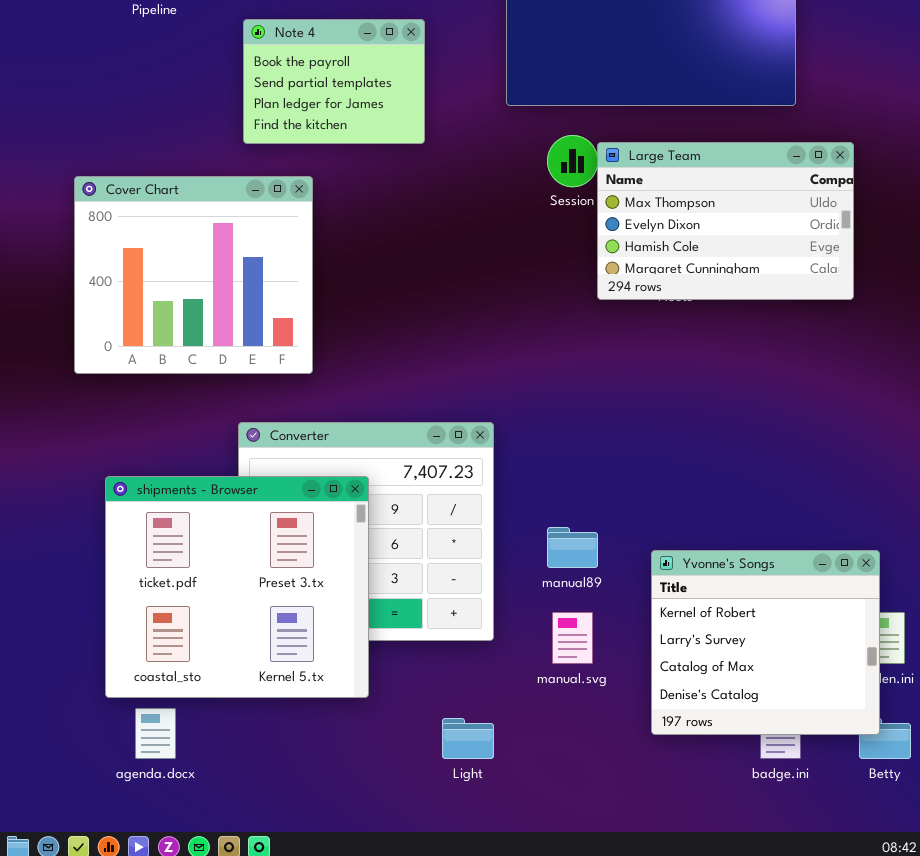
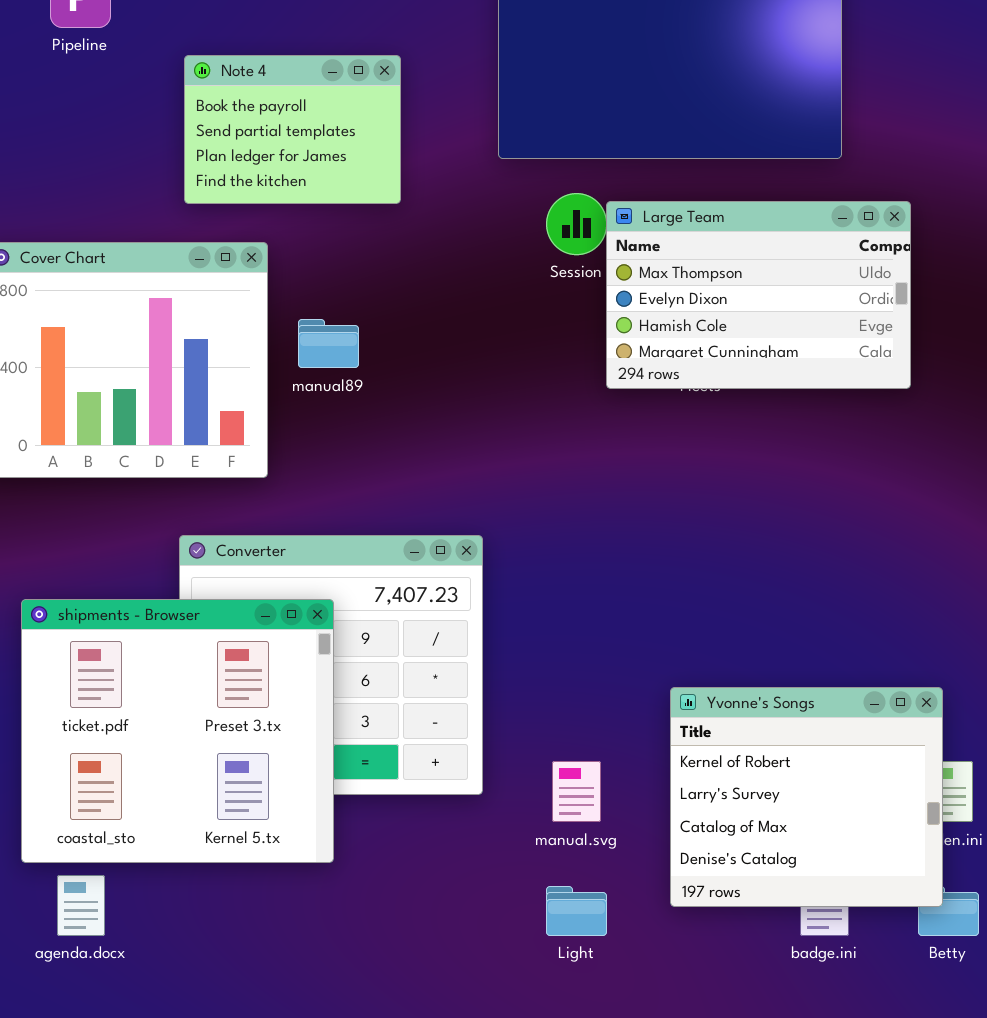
manual89: [547,527,598,568] -> [298,319,359,368], moved
Light: [442,718,494,759] -> [546,886,607,936], moved

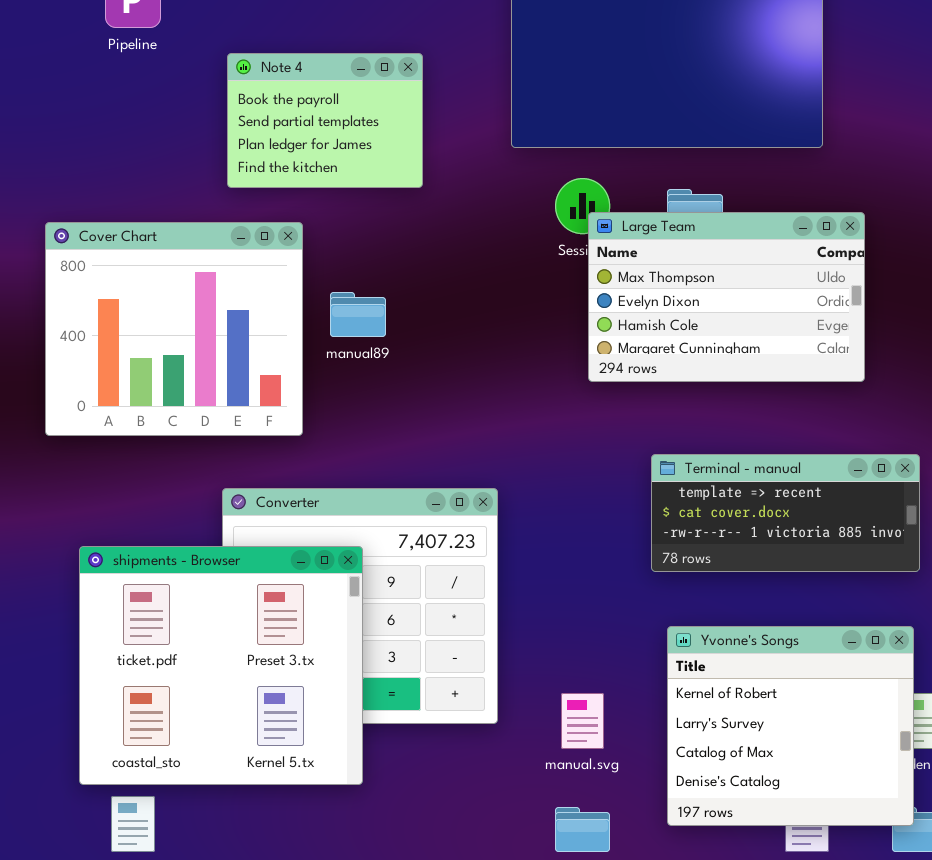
Large Team: [606,201,911,389] -> [588,212,865,382], moved
Terminal - manual: none -> [651,454,920,572], opened

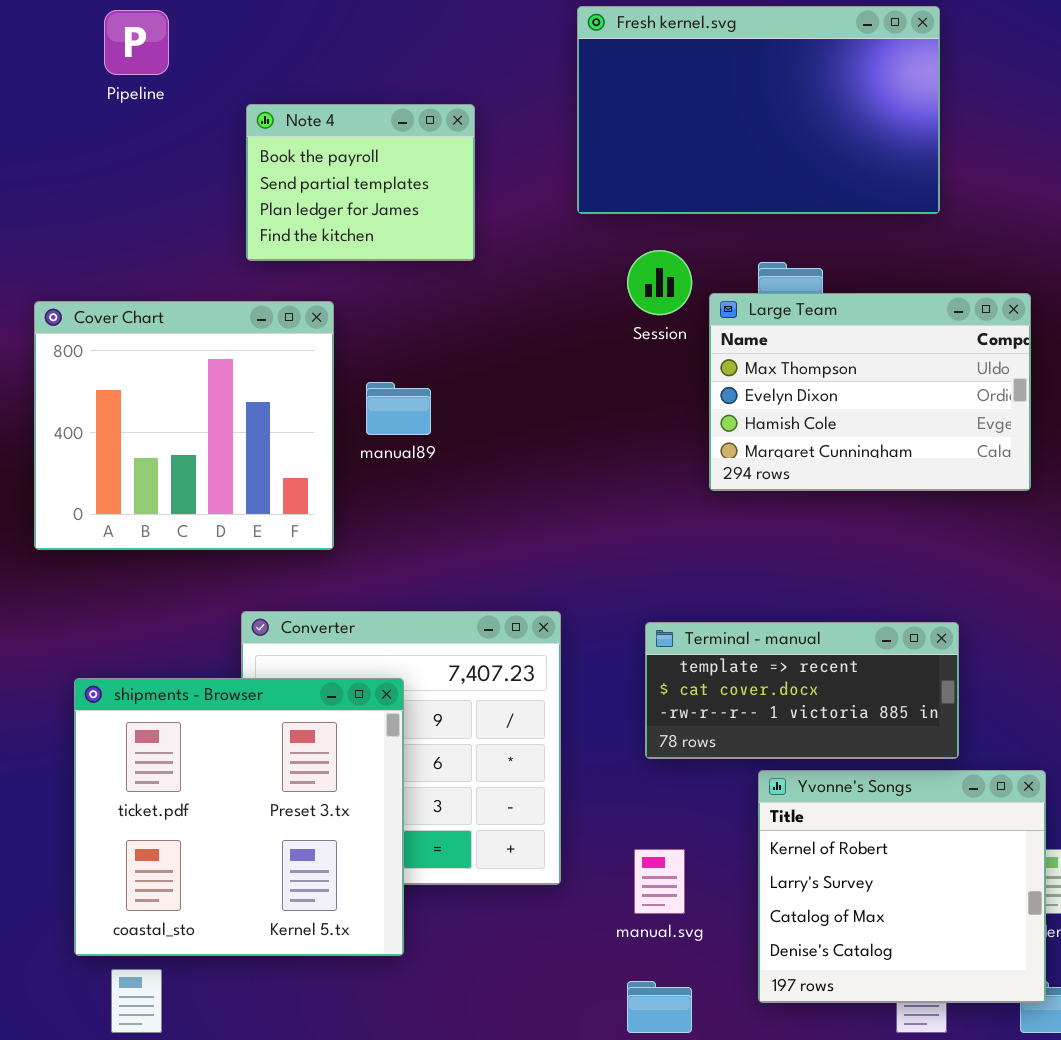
Large Team: [588,212,865,382] -> [709,293,1031,491], moved
Terminal - manual: [651,454,920,572] -> [645,622,959,759], moved

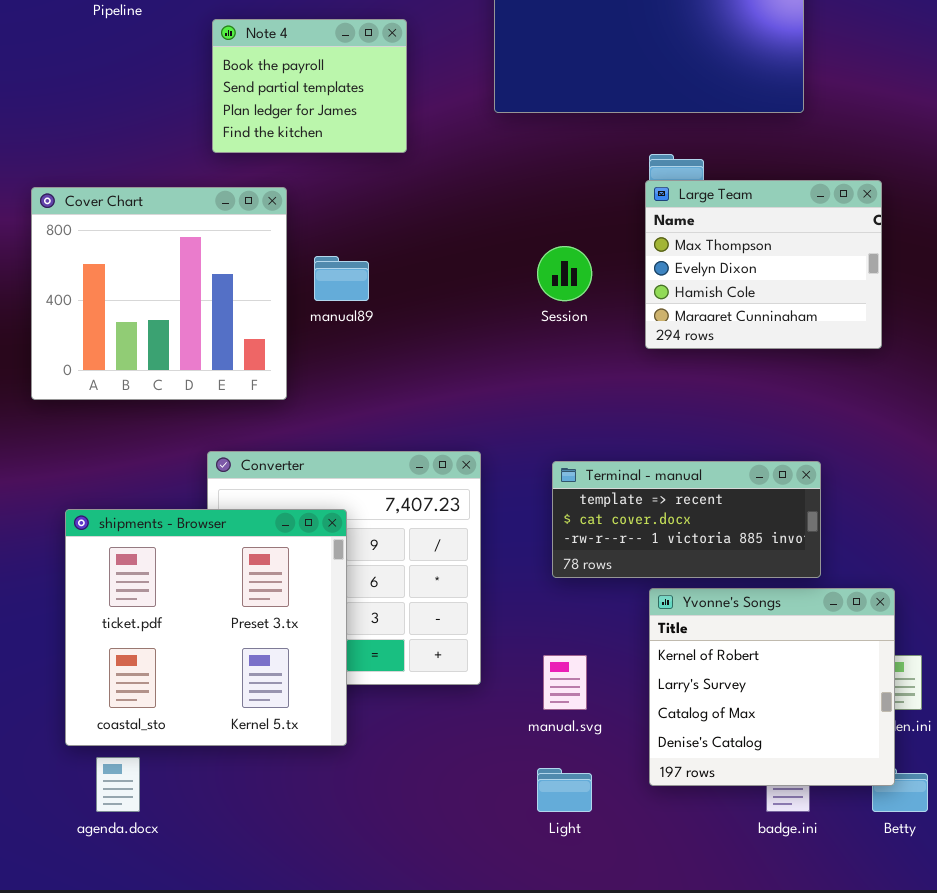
Session: [627,250,692,315] -> [537,246,592,301], moved
Large Team: [709,293,1031,491] -> [645,180,882,349], resized

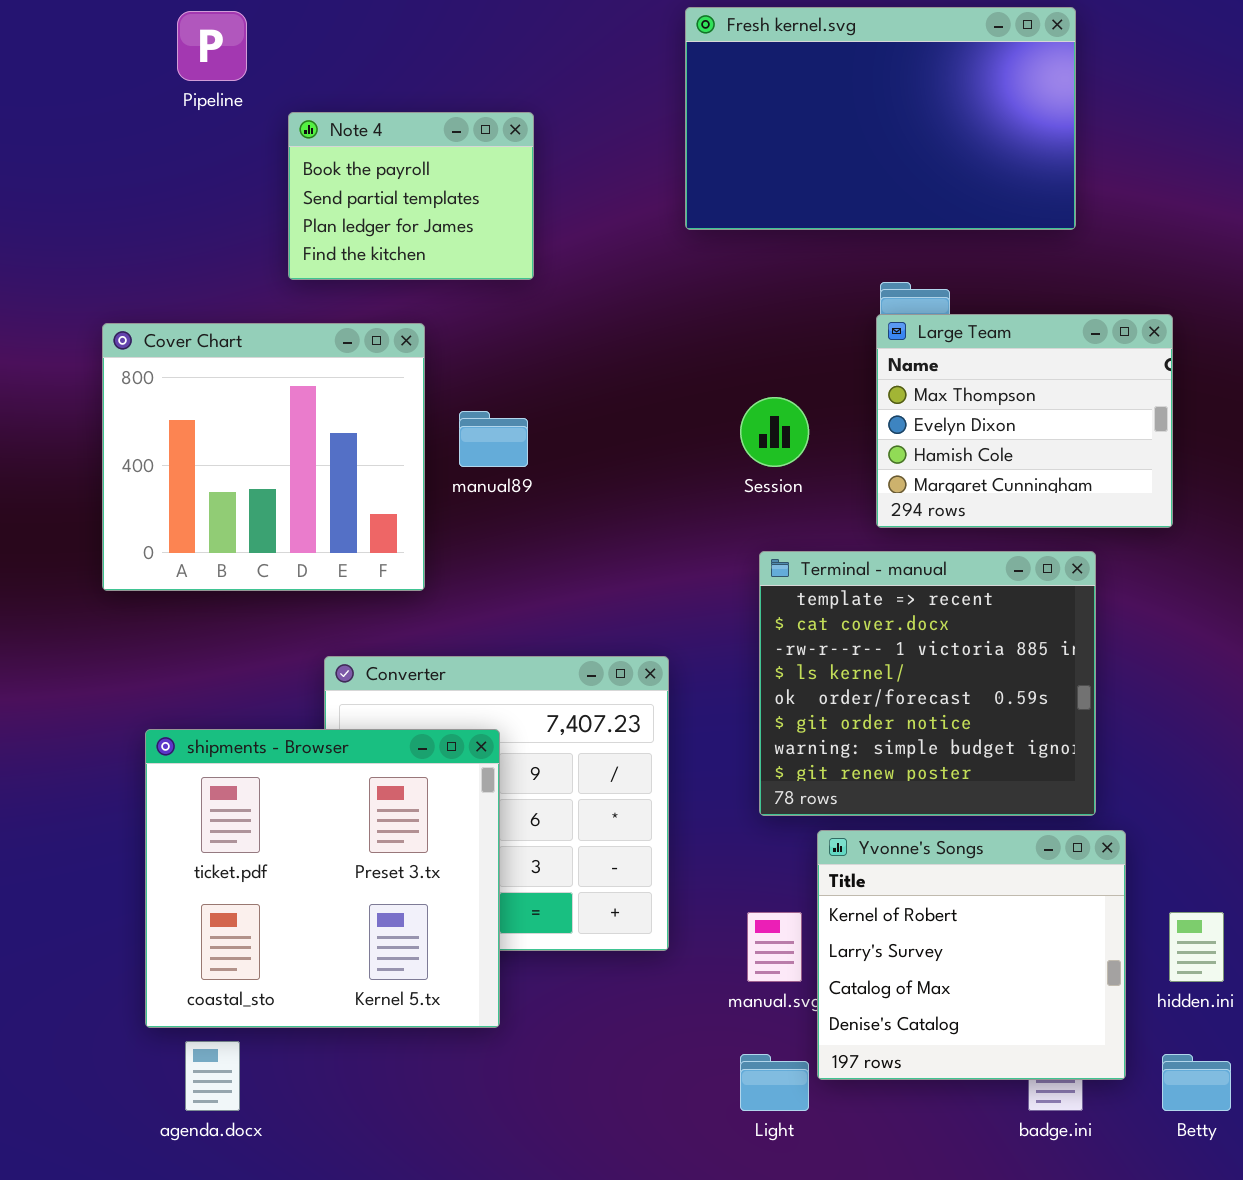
Note 4: [212,19,407,153] -> [288,112,534,280], moved
Terminal - manual: [552,461,821,578] -> [759,551,1096,816], resized
Yvonne's Songs: [649,588,895,786] -> [817,830,1126,1080], moved

